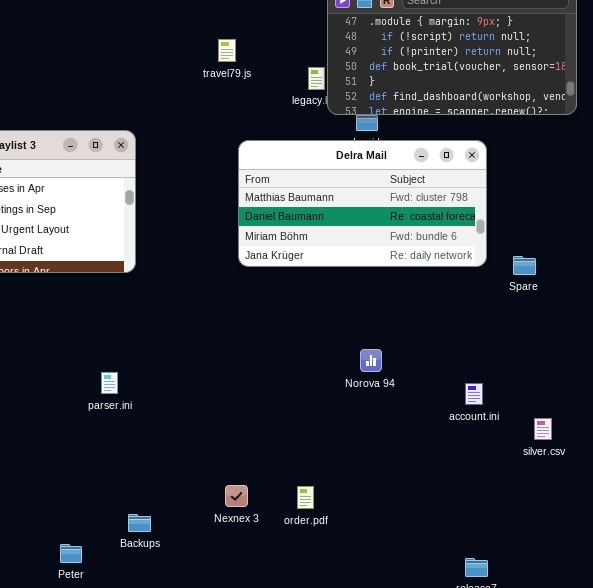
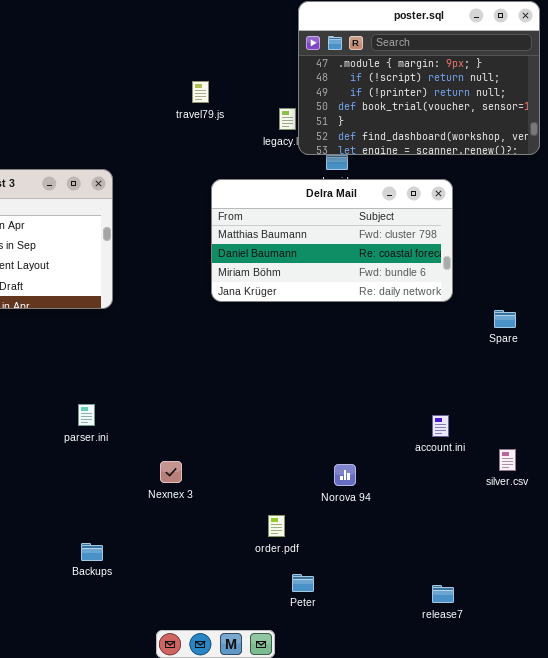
Spare: [513,256,536,275] -> [494,310,516,328], moved
Norova 94: [360,349,382,372] -> [334,464,356,486], moved
Nexnex 3: [225,485,248,507] -> [160,461,182,483], moved
Backups: [128,514,151,532] -> [81,543,103,561], moved
Peter: [60,544,82,563] -> [292,574,314,592], moved

